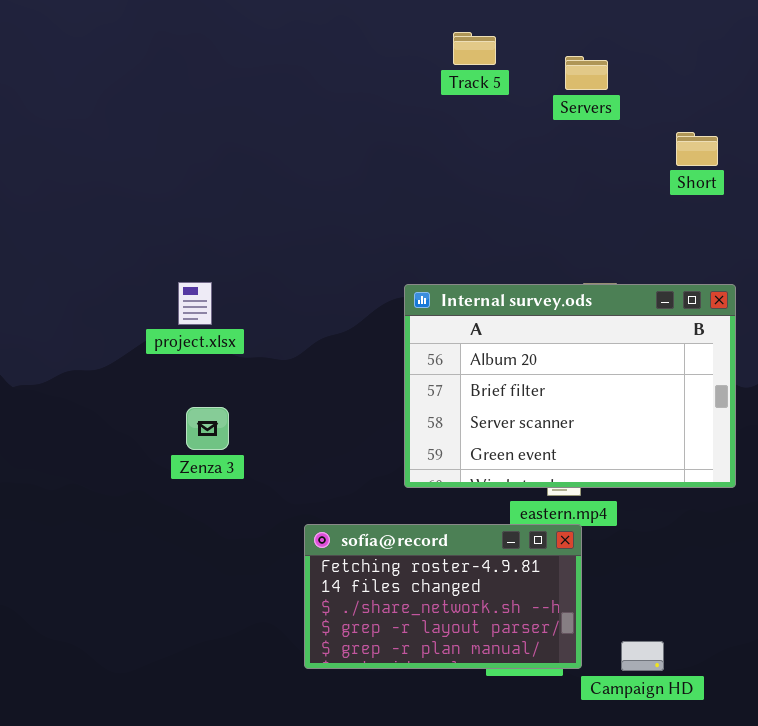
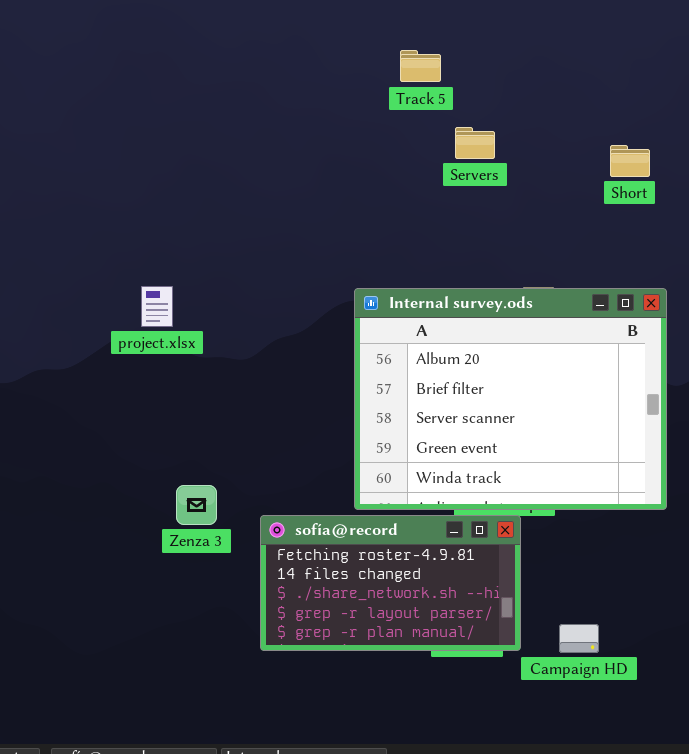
Servers: [565,56,608,90] -> [455,127,495,159], moved
Internal survey.ods: [404,284,736,488] -> [354,288,667,510], resized
Zenza 3: [186,407,229,450] -> [176,485,217,525], moved

